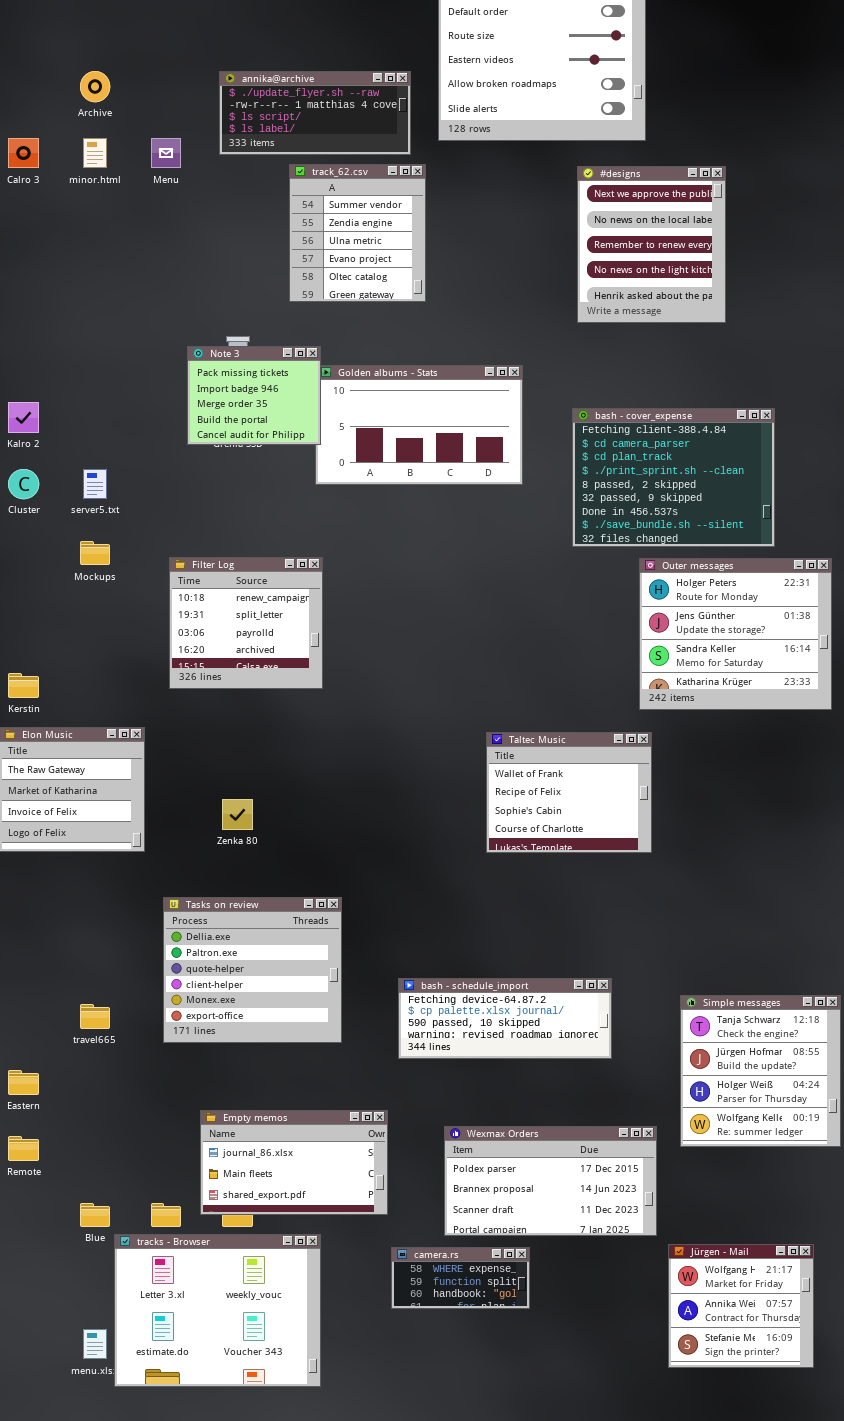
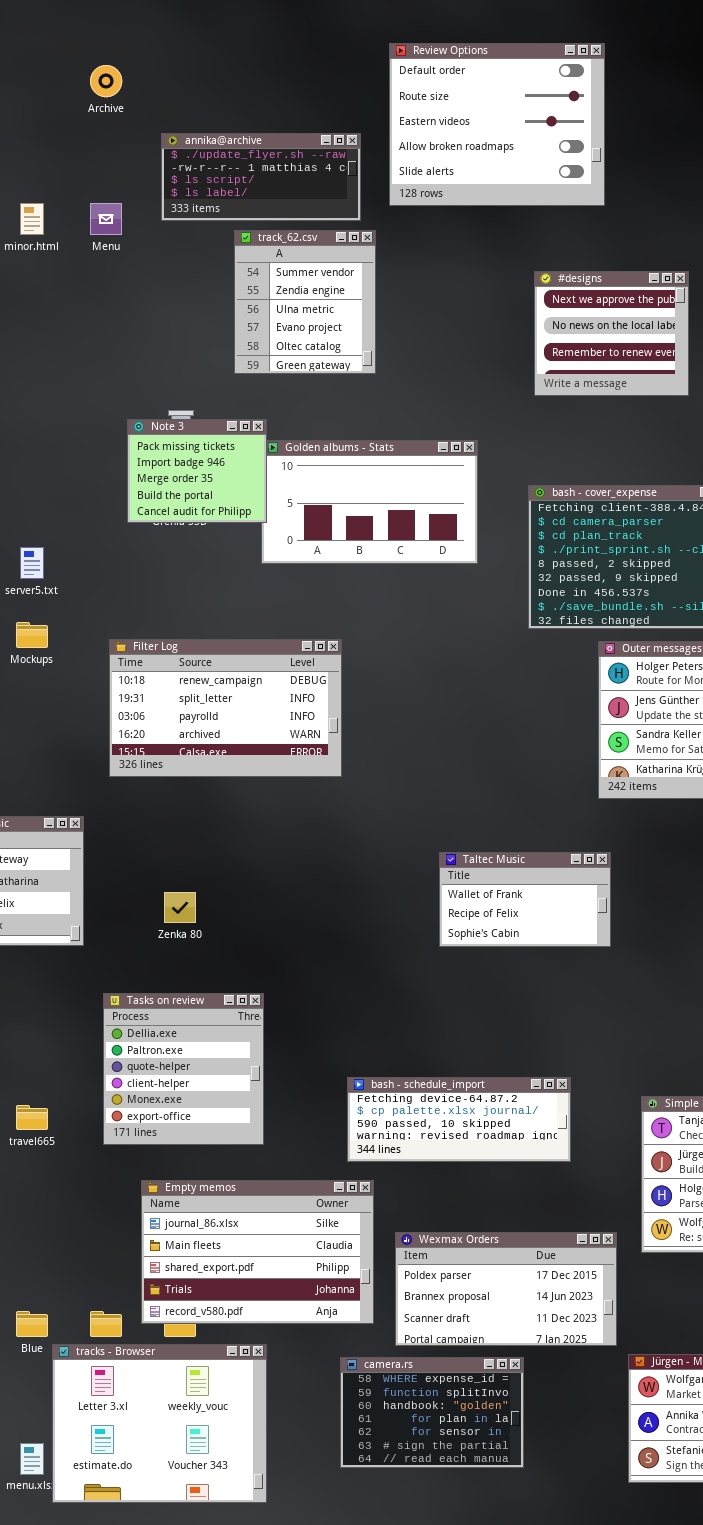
Archive: [80,71,110,102] -> [90,65,122,97], moved
#designs: [577,166,726,323] -> [534,271,689,396], resized
Filter Log: [169,557,323,689] -> [109,639,342,777], resized
Taltec Music: [486,732,652,853] -> [439,852,611,947], resized
Tasks on review: [163,897,342,1043] -> [103,993,264,1145], resized
Empty memos: [200,1110,388,1215] -> [141,1180,374,1324], resized
camera.rs: [391,1247,530,1309] -> [340,1357,524,1468], resized

